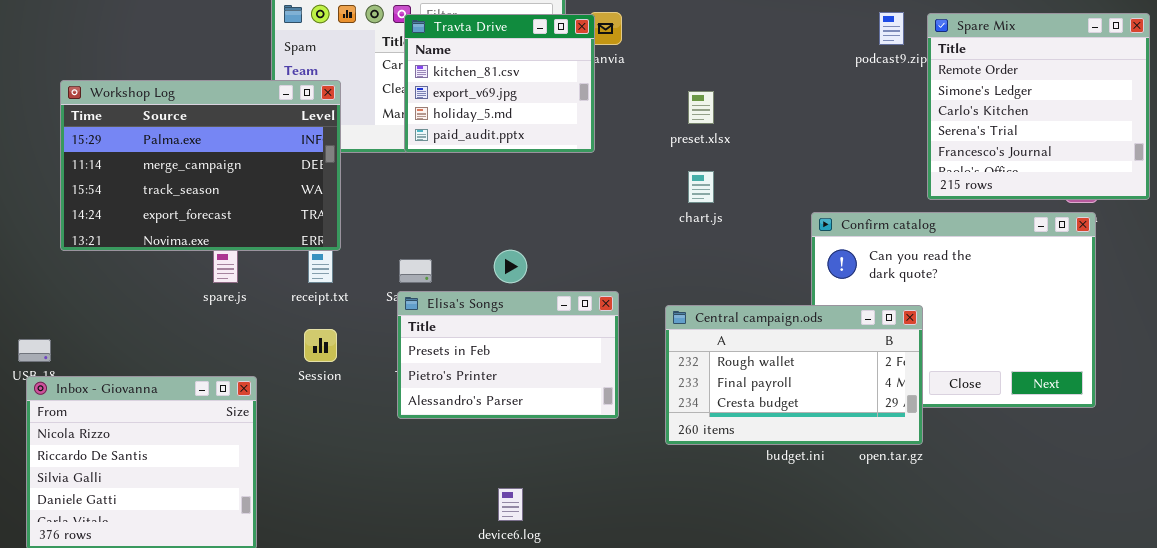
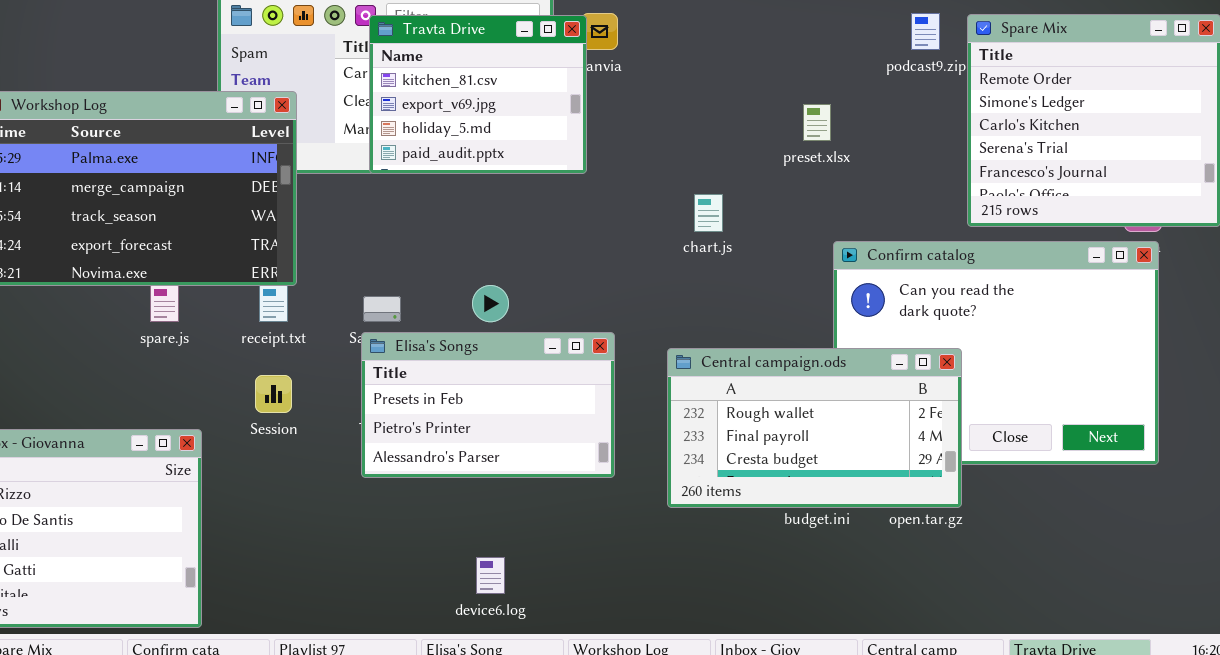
preset.xlsx: [688,91,714,124] -> [803,104,831,141], moved

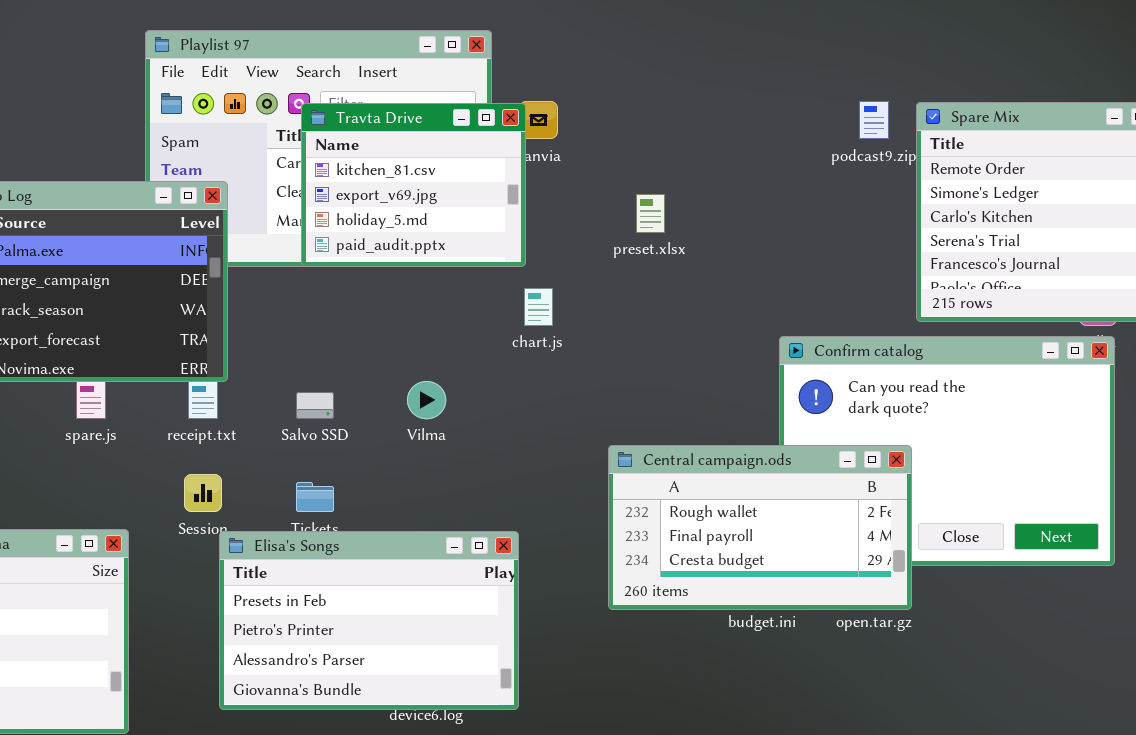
preset.xlsx: [803,104,831,141] -> [636,194,665,233], moved
chart.js: [694,194,723,232] -> [524,288,553,326], moved
Elisa's Songs: [361,332,615,478] -> [219,531,519,710], moved, resized

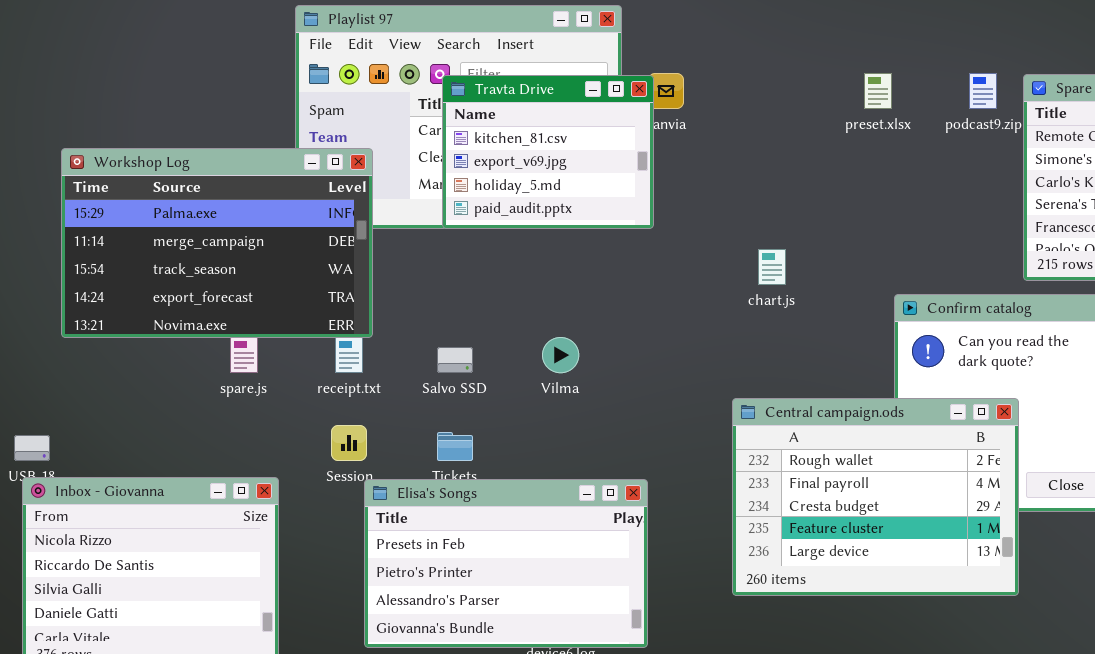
preset.xlsx: [636,194,665,233] -> [864,73,892,109], moved
chart.js: [524,288,553,326] -> [758,249,786,285], moved
Central campaign.ods: [608,445,912,610] -> [732,398,1019,596], resized

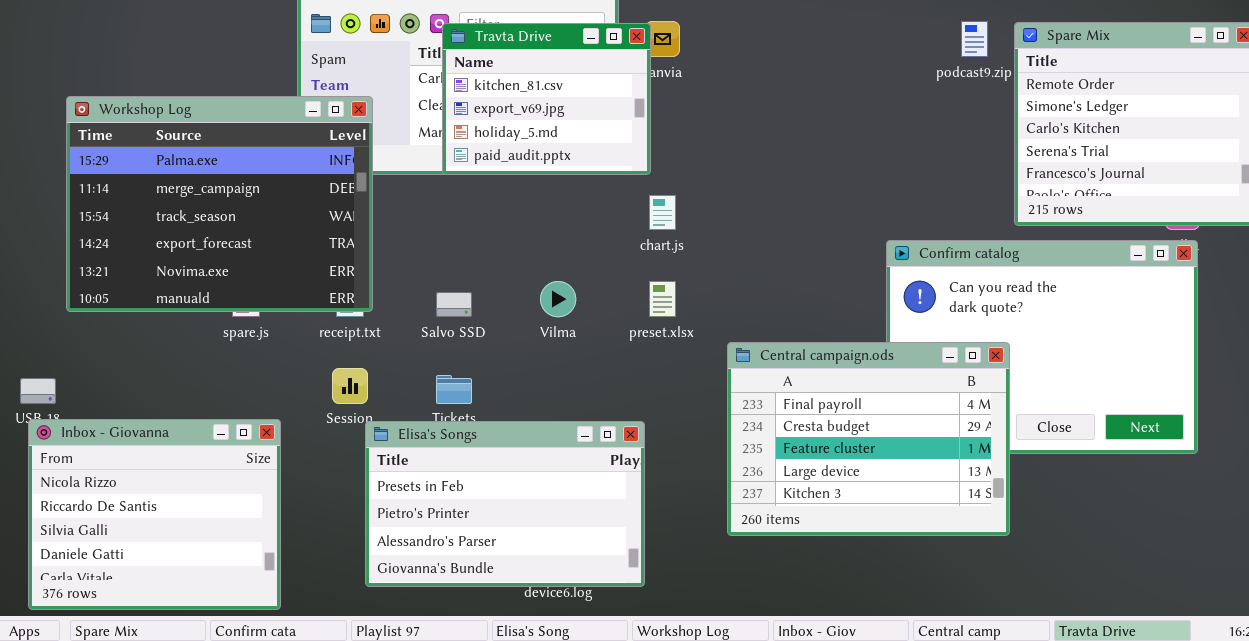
preset.xlsx: [864,73,892,109] -> [649,281,676,317], moved
Workshop Log: [61,148,373,338] -> [66,96,373,312], resized
chart.js: [758,249,786,285] -> [649,195,676,230], moved
Central campaign.ods: [732,398,1019,596] -> [727,342,1010,536], scrolled down 1 row

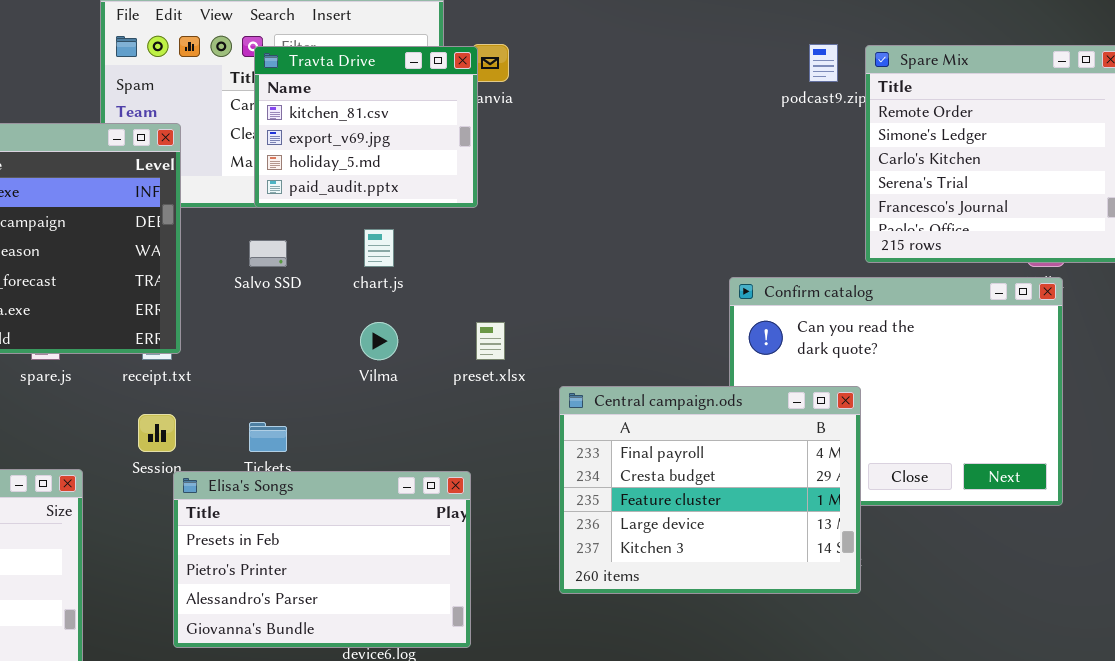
chart.js: [649,195,676,230] -> [364,229,394,267], moved
Salvo SSD: [436,292,472,317] -> [249,240,287,267], moved

